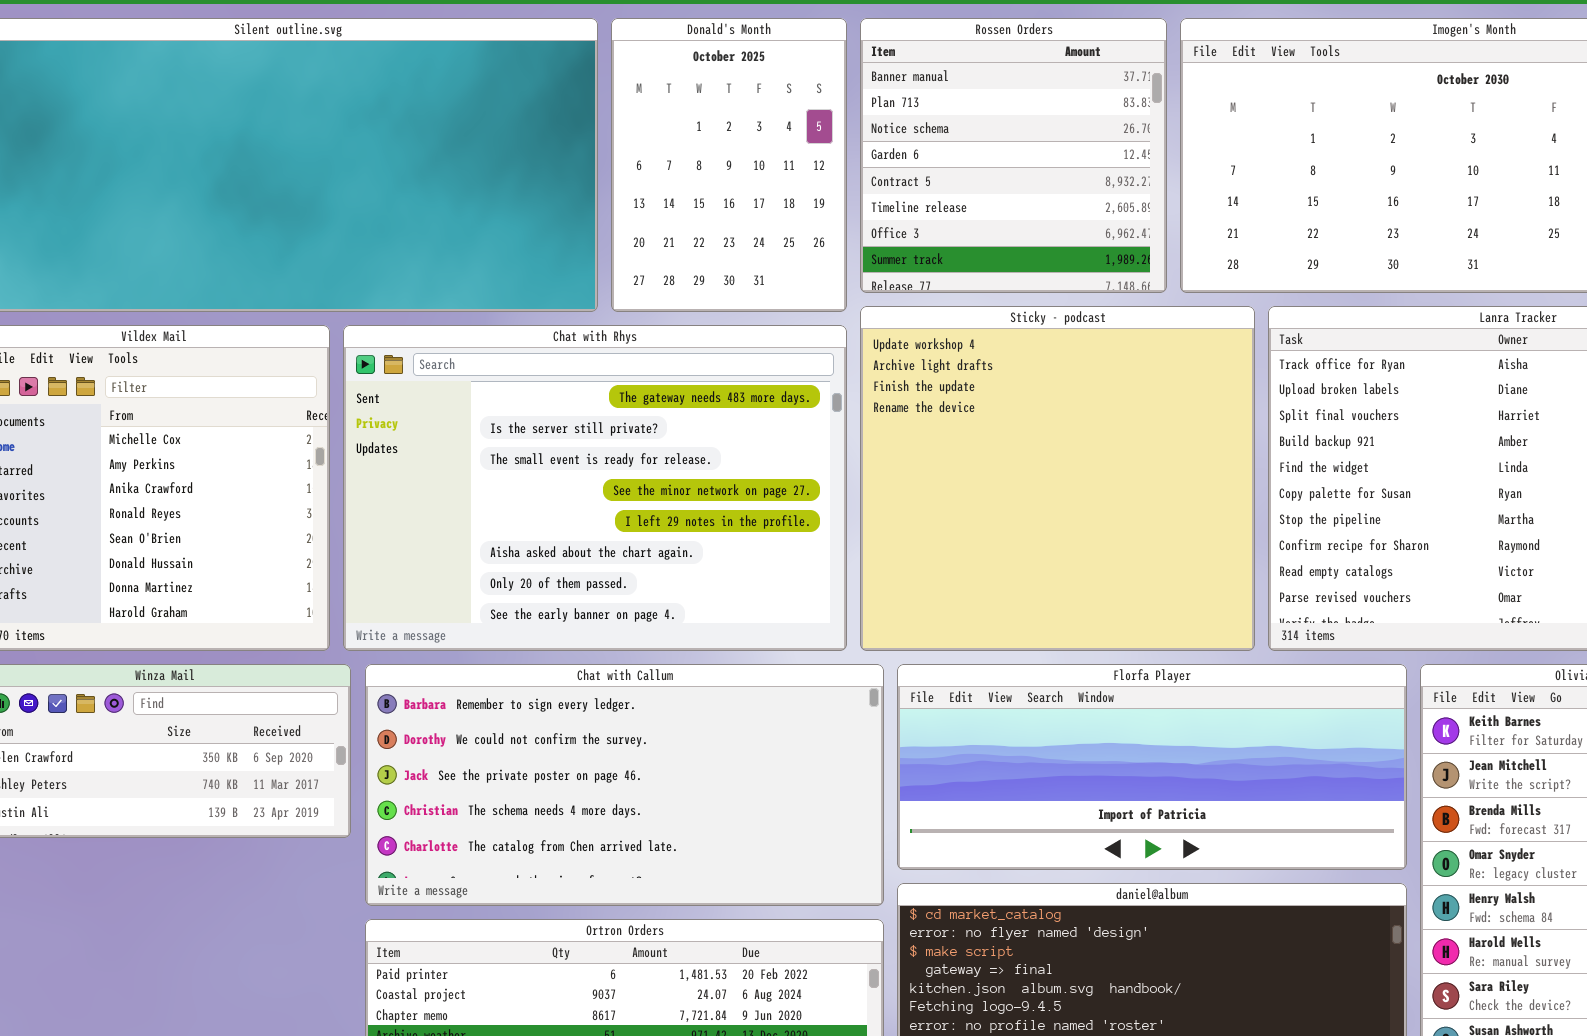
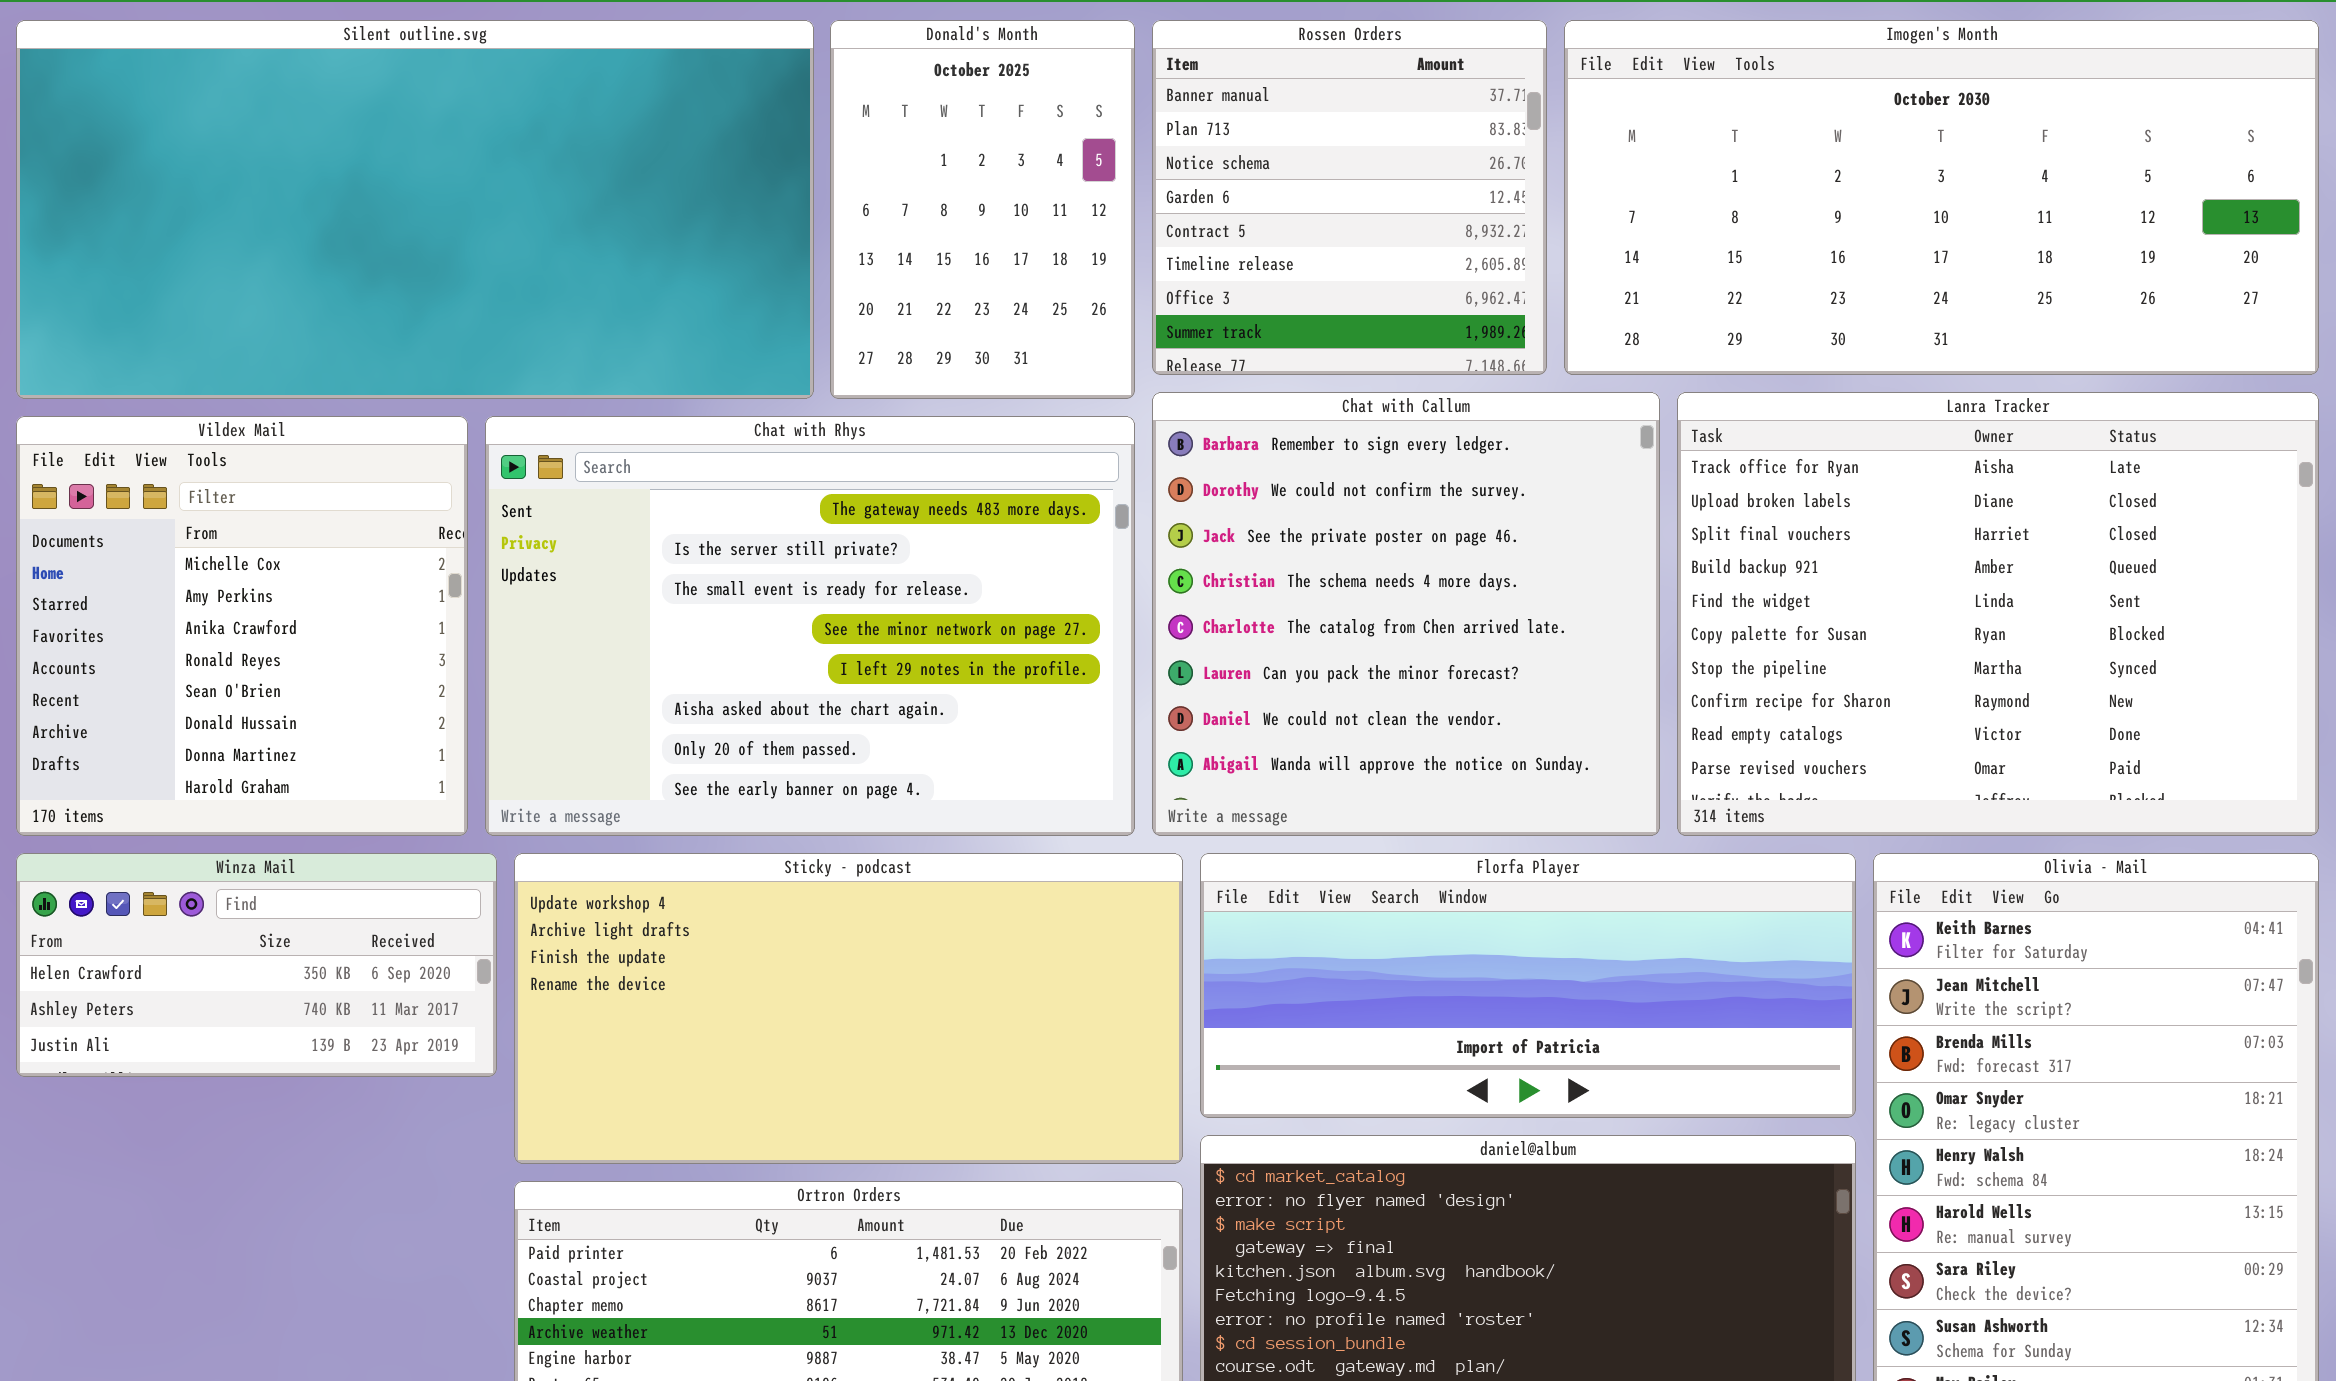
Sticky - podcast: [860,306,1255,651] -> [514,853,1183,1164], moved, resized
Chat with Callum: [365,664,884,906] -> [1152,392,1660,836], moved, resized

